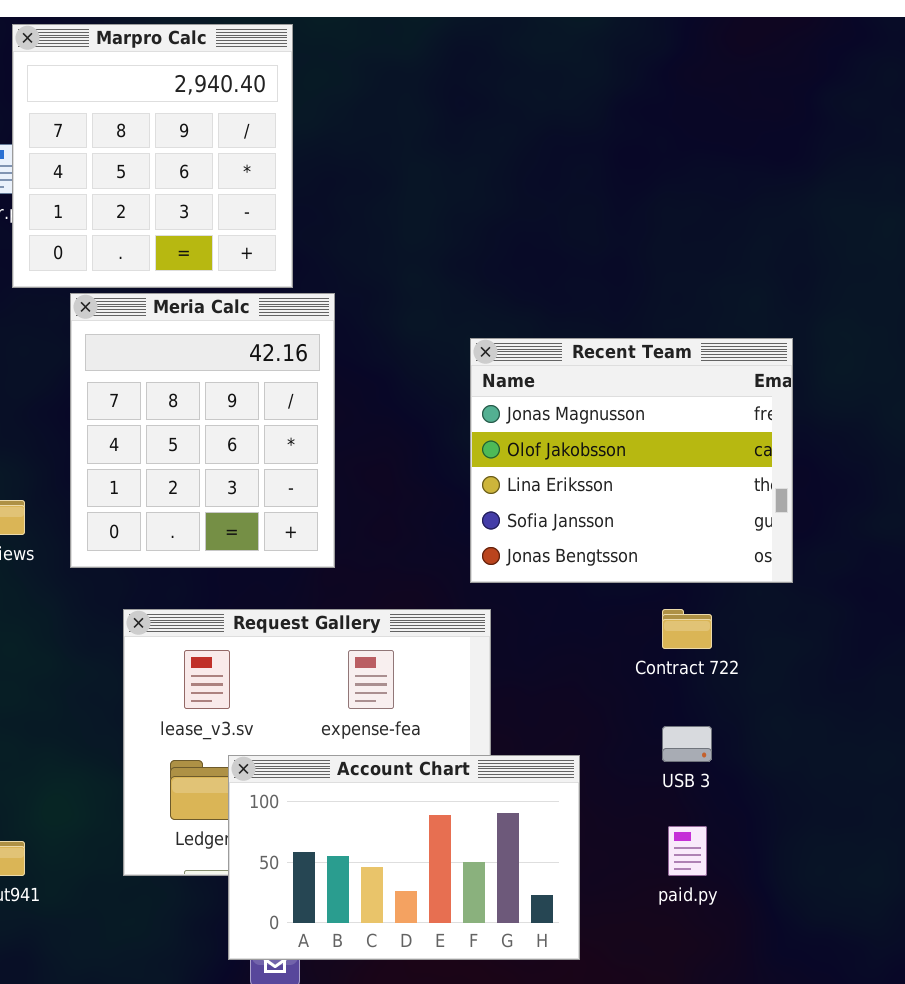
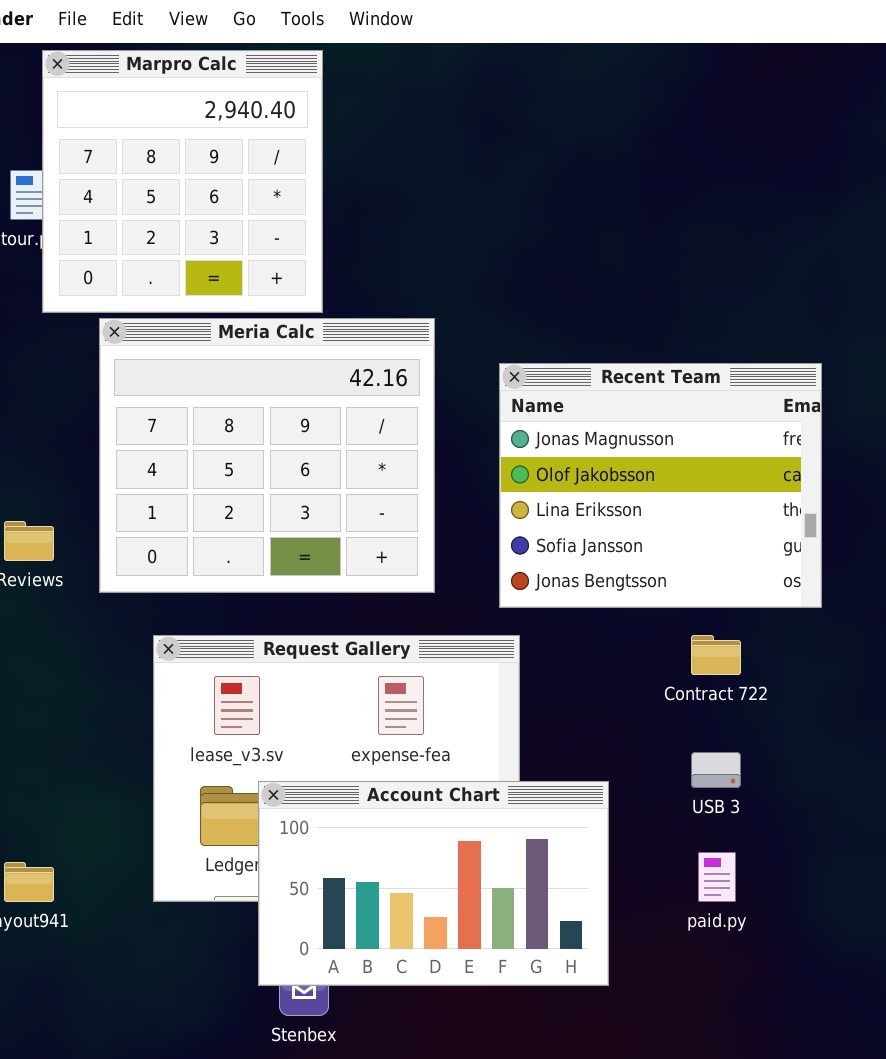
Meria Calc: [70,293,335,568] -> [99,318,435,593], resized

